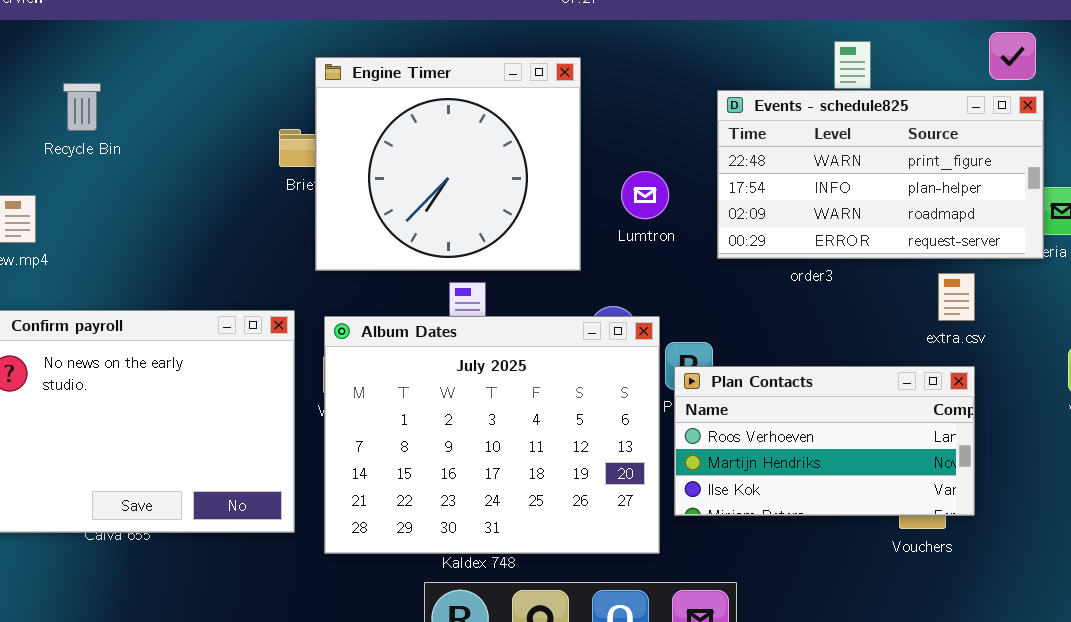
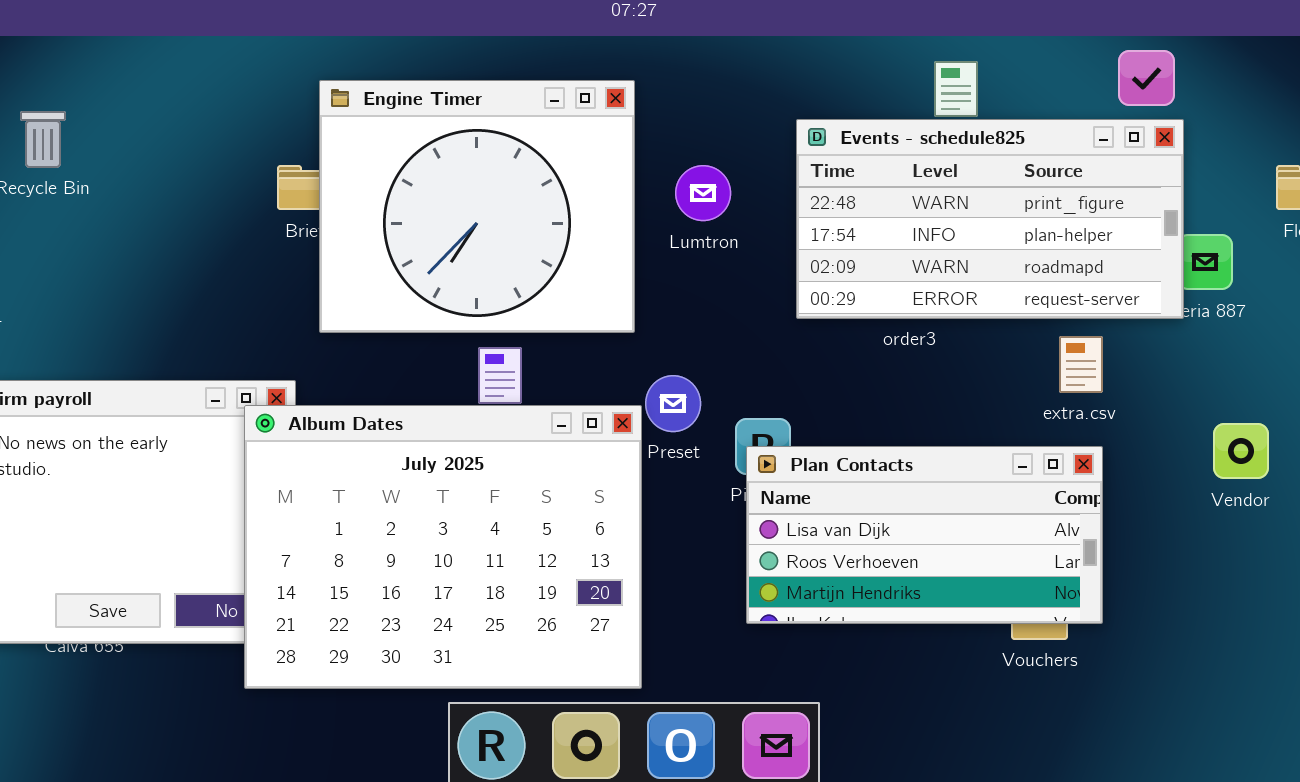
Lumtron: [621,171,669,219] -> [675,165,731,221], moved
Album Dates: [324,316,660,554] -> [244,405,642,689], moved
Plan Contacts: [674,366,975,516] -> [746,446,1103,624], scrolled up 1 row

